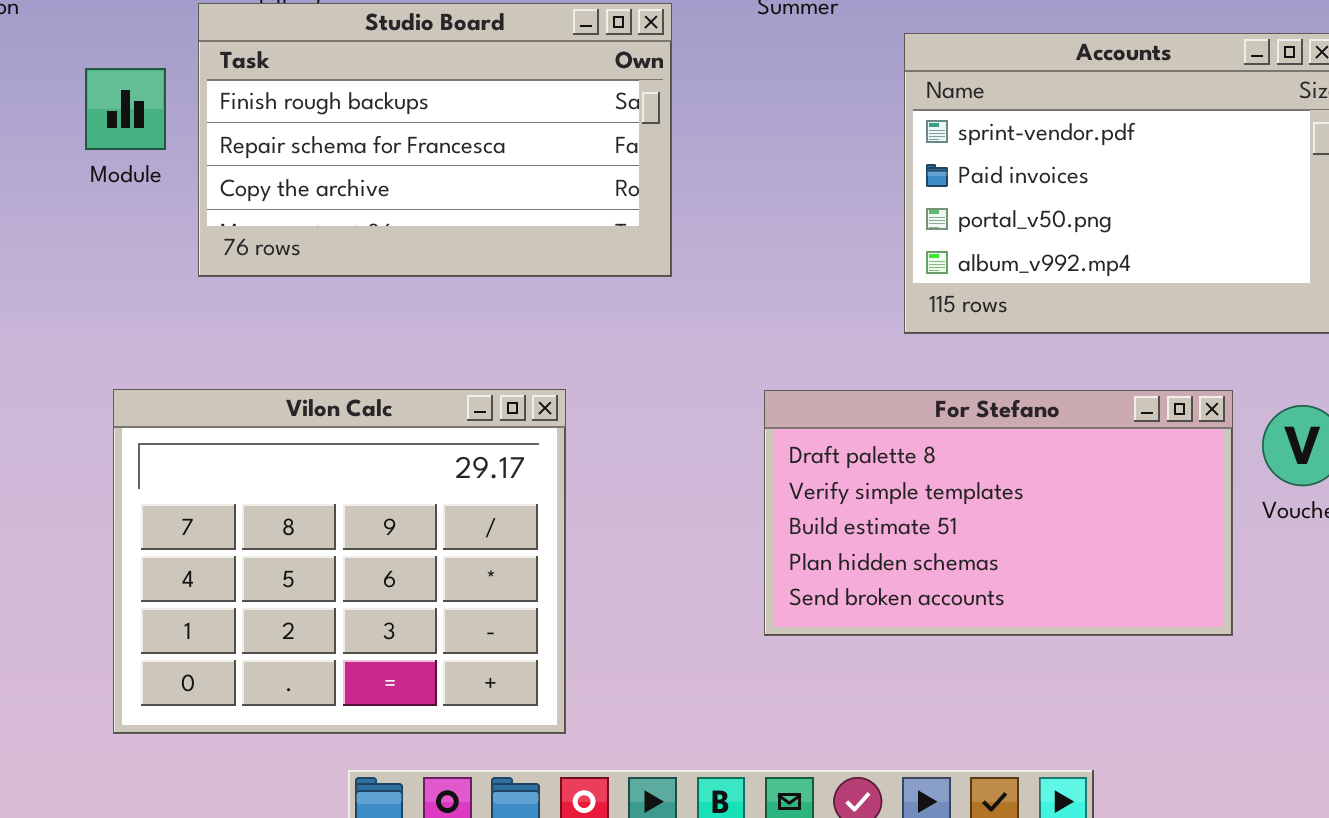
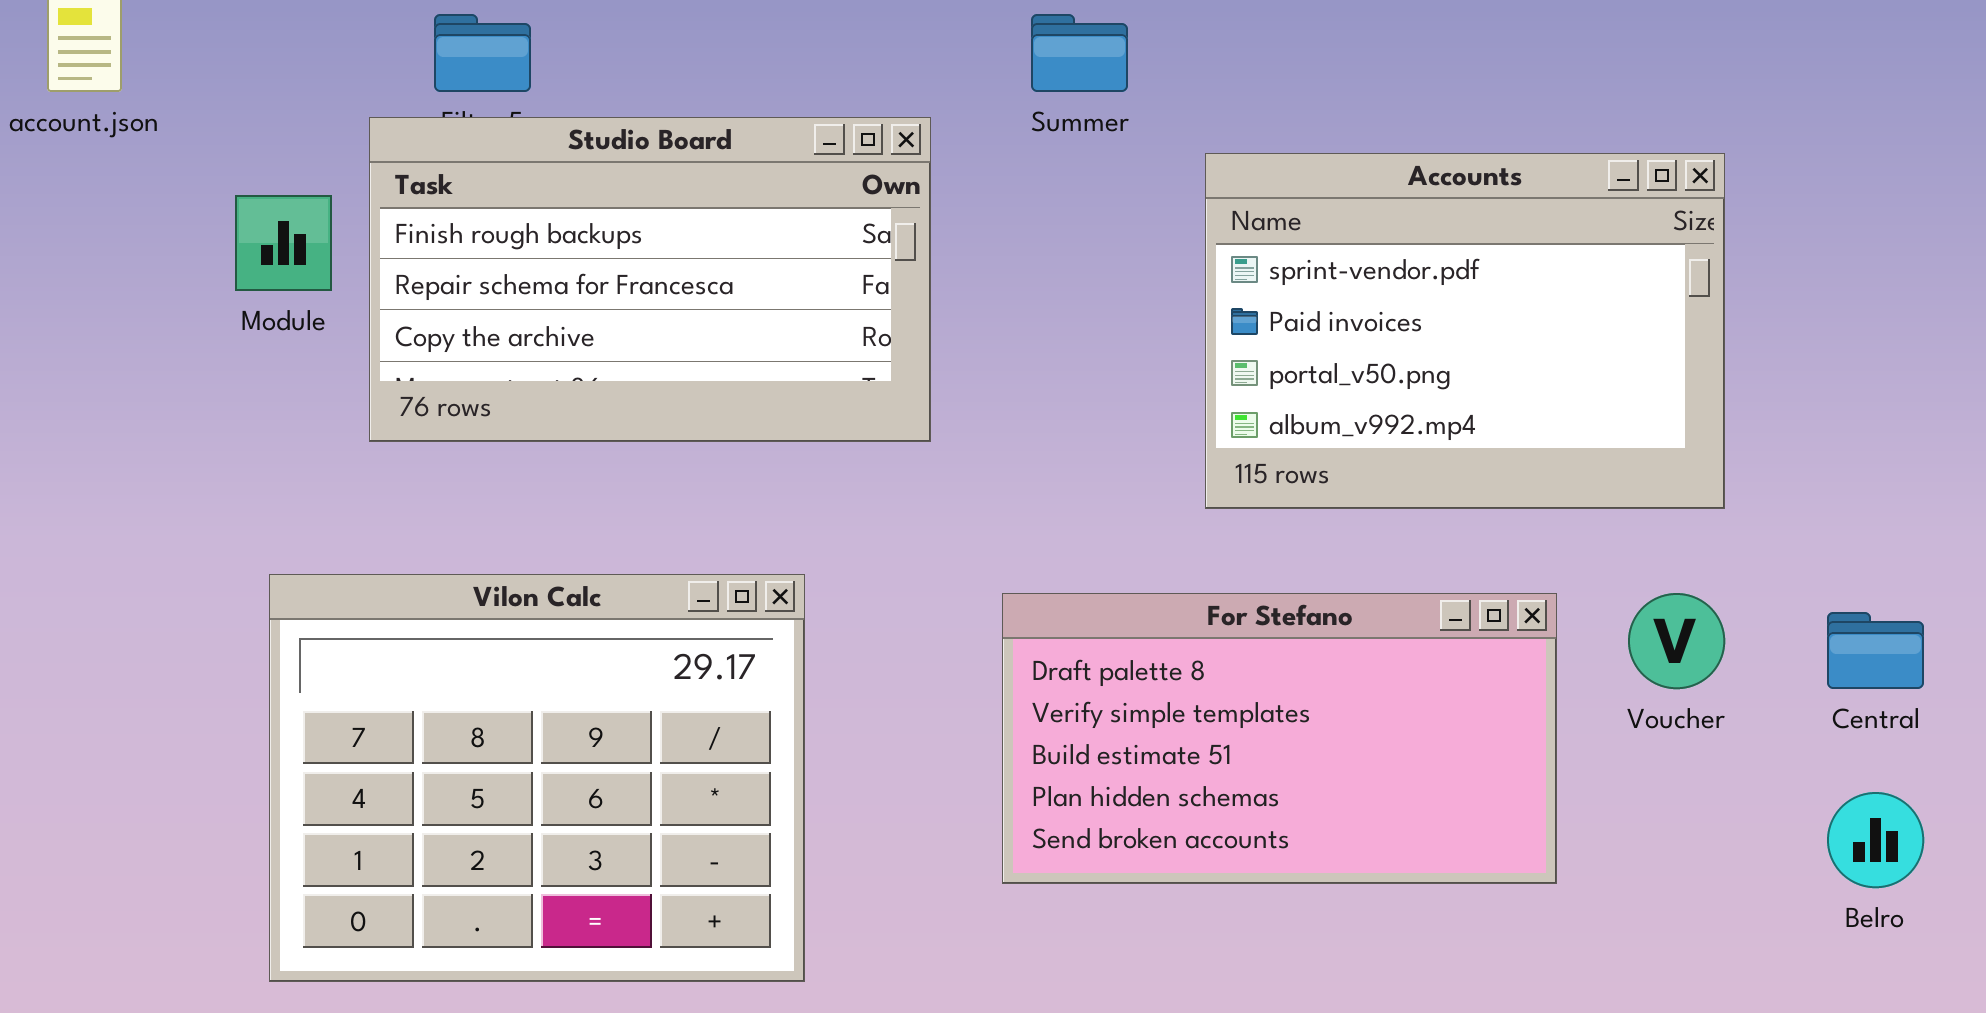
For Stefano: [764,390,1233,636] -> [1002,593,1557,884], moved

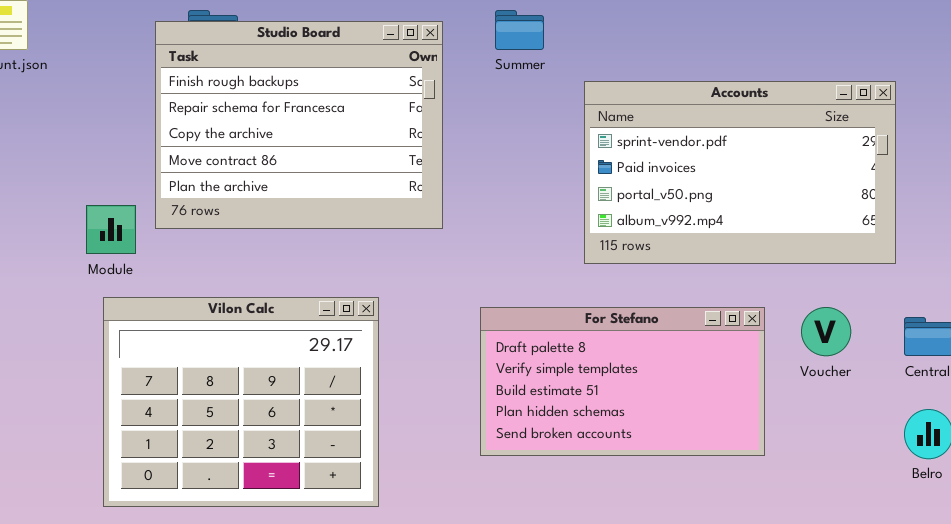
Studio Board: [369,117,931,442] -> [155,21,443,229], resized
Accounts: [1205,153,1725,509] -> [584,81,896,264], resized
Module: [235,195,332,291] -> [86,205,136,254], moved

